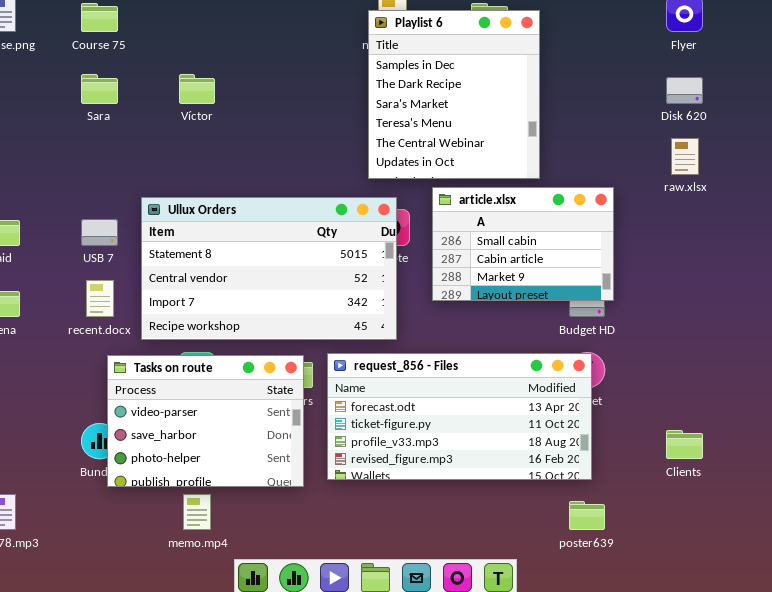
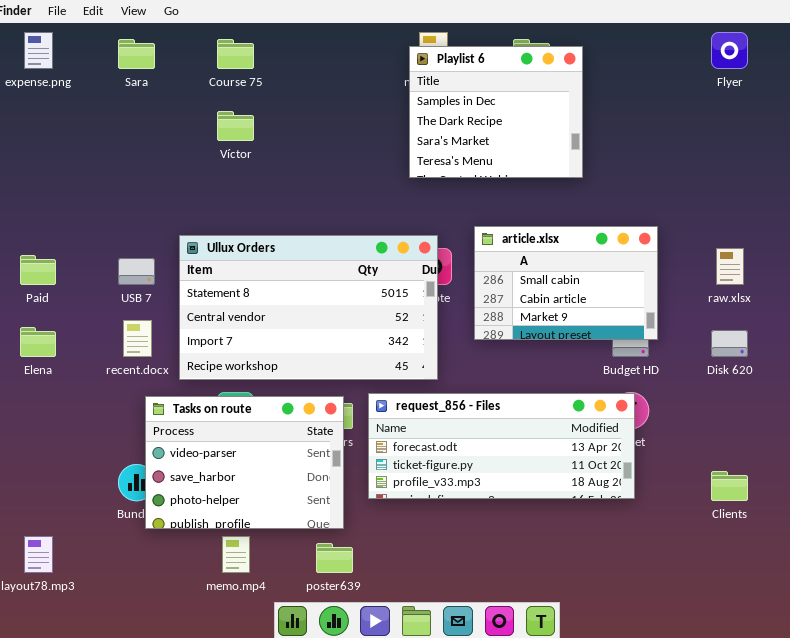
Course 75: [81,3,118,32] -> [217,39,254,69], moved
Playlist 6: [368,10,540,179] -> [409,46,583,178], resized
Sara: [81,74,118,104] -> [118,39,155,69], moved
Disk 620: [666,77,703,104] -> [711,330,748,357], moved
raw.xlsx: [671,138,699,175] -> [716,248,744,285], moved
request_856 - Files: [327,353,592,480] -> [368,393,635,499], resized
poster639: [569,501,605,530] -> [316,543,353,573], moved

